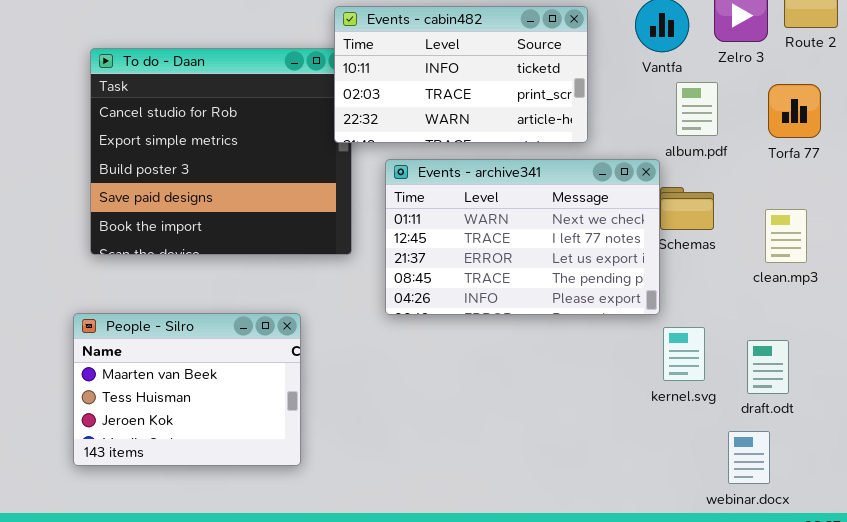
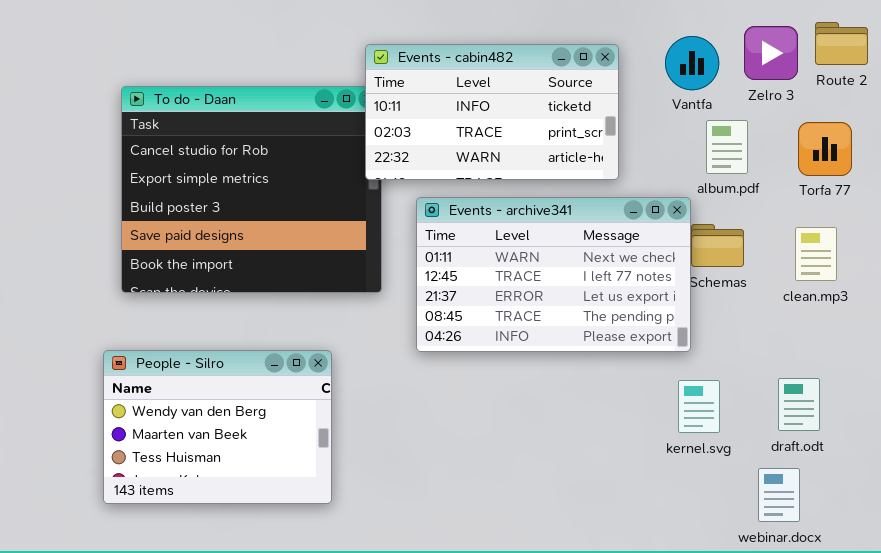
clean.mp3: [765,209,807,263] -> [795,227,837,281], moved
People - Silro: [73,313,301,466] -> [103,350,332,504], scrolled up 1 row
kernel.svg: [663,327,705,381] -> [678,380,720,433], moved

